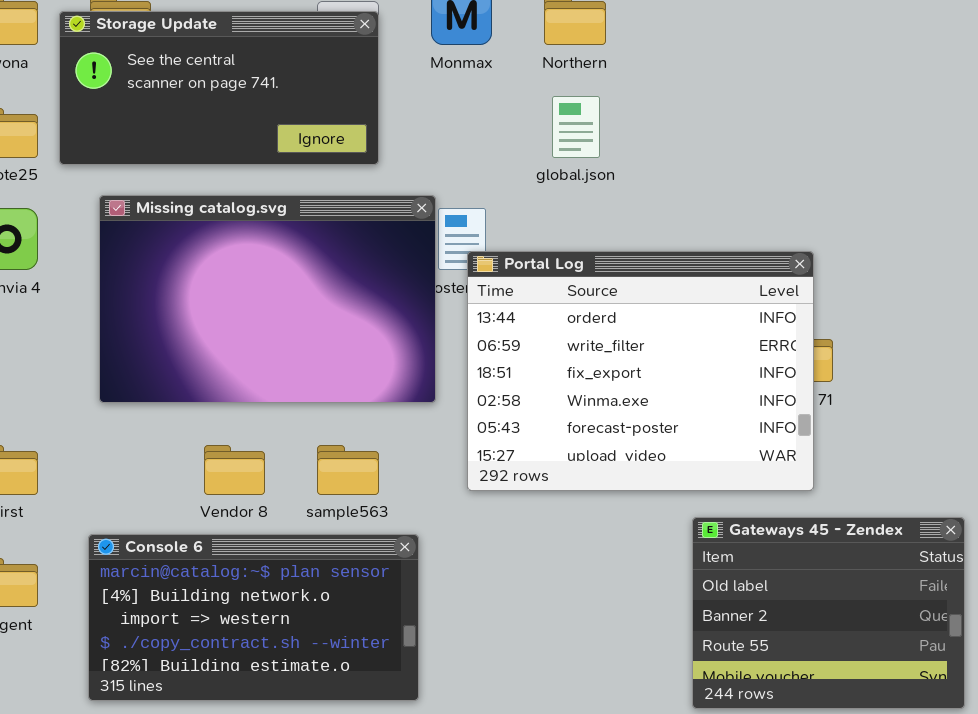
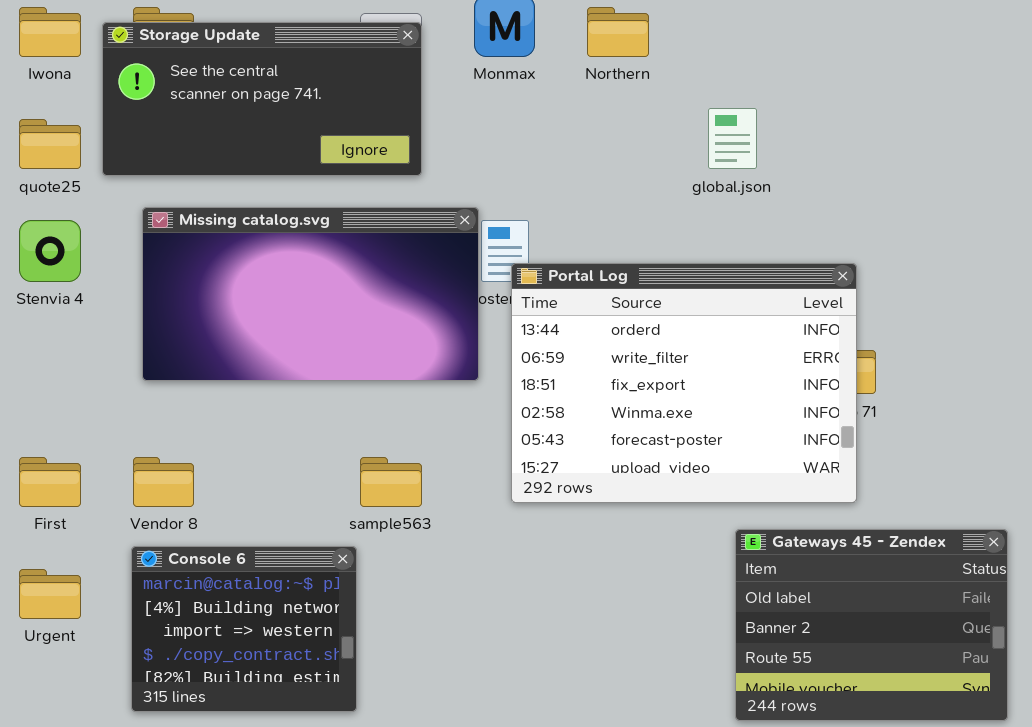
global.json: [552,96,600,158] -> [708,108,757,169], moved
Missing catalog.svg: [99,195,436,403] -> [142,207,479,381], resized
Vendor 8: [204,445,265,495] -> [133,457,194,507], moved
Console 6: [88,534,419,701] -> [131,546,357,712], resized

